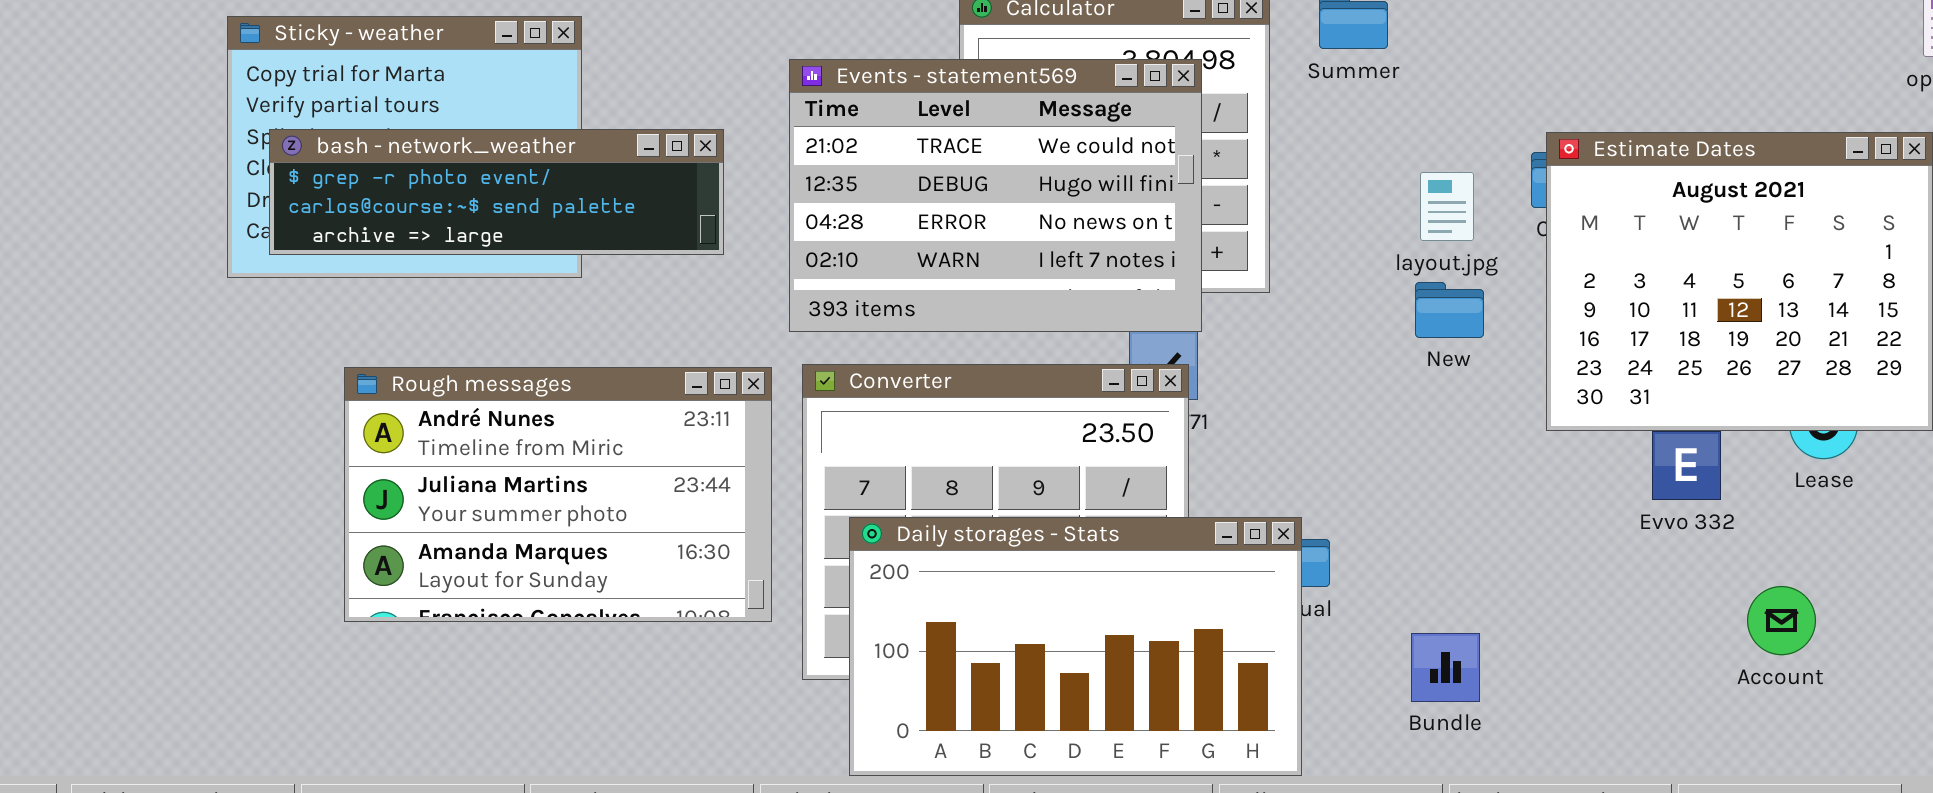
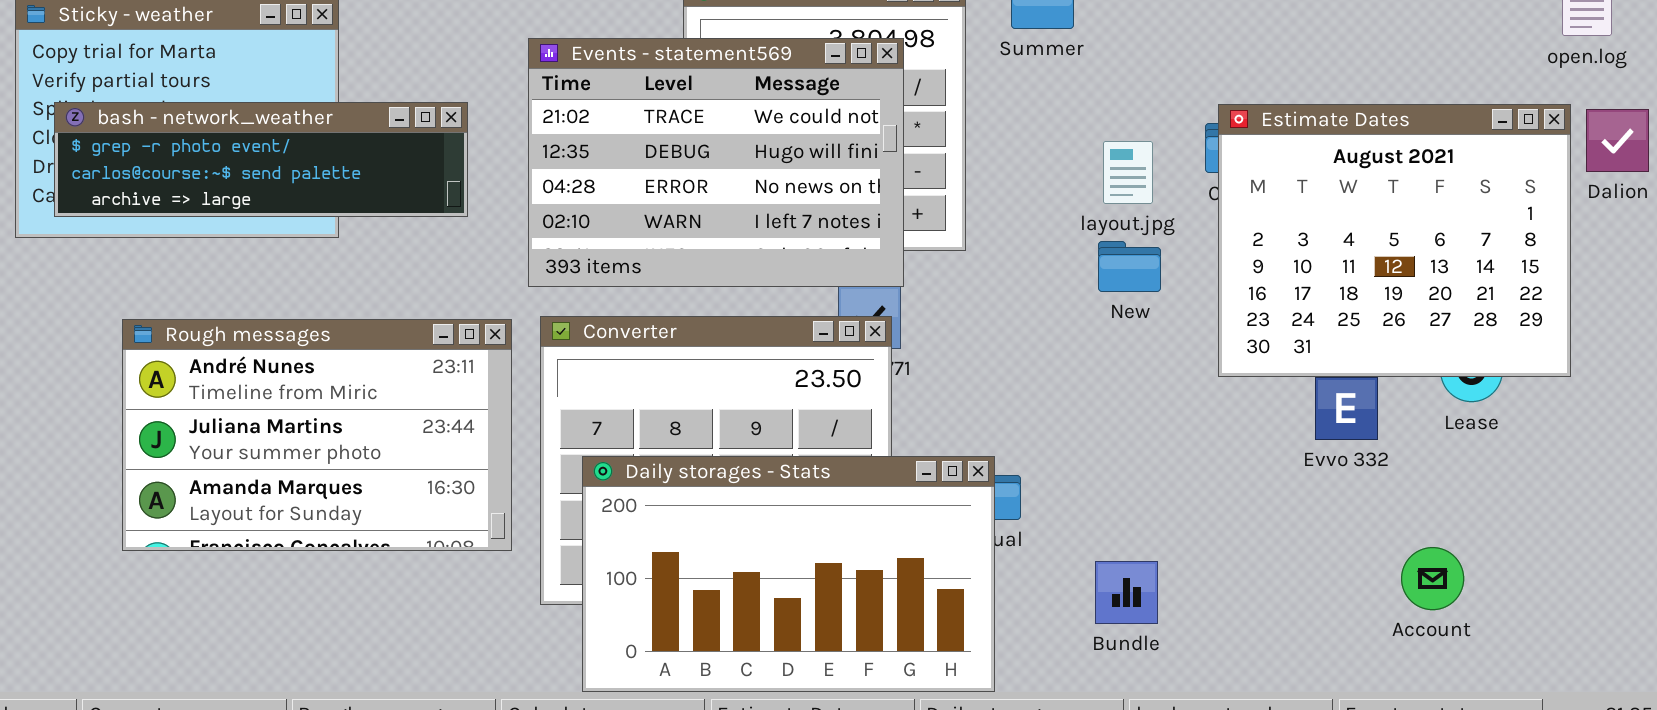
Account: [1747,586,1816,655] -> [1401,547,1464,610], moved

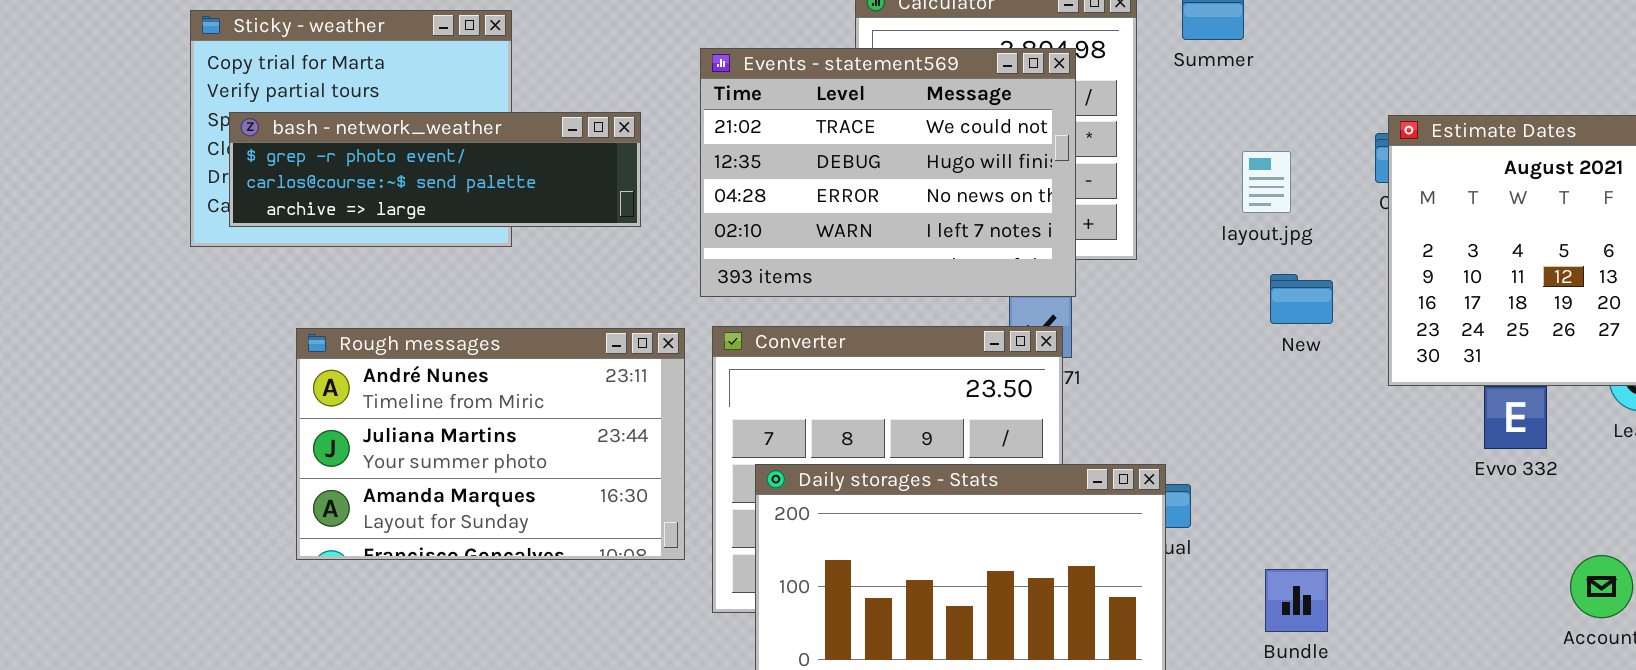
layout.jpg: [1103,141,1153,204] -> [1242,151,1291,213], moved
New: [1098,241,1161,292] -> [1270,274,1333,324], moved

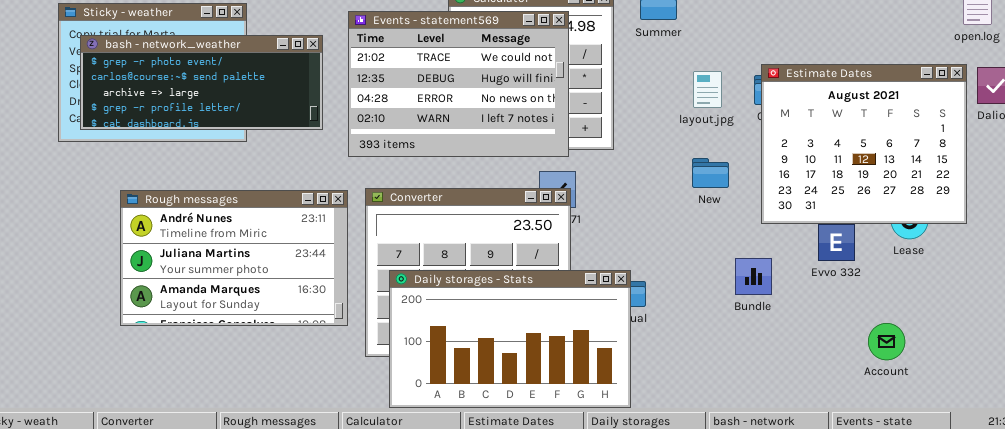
Events - statement569: [700,48,1076,297] -> [348,11,569,157], moved
bash - network_weather: [229,112,641,227] -> [80,35,323,130], resized
layout.jpg: [1242,151,1291,213] -> [693,71,722,108], moved
Bundle: [1265,569,1328,632] -> [735,258,772,295], moved

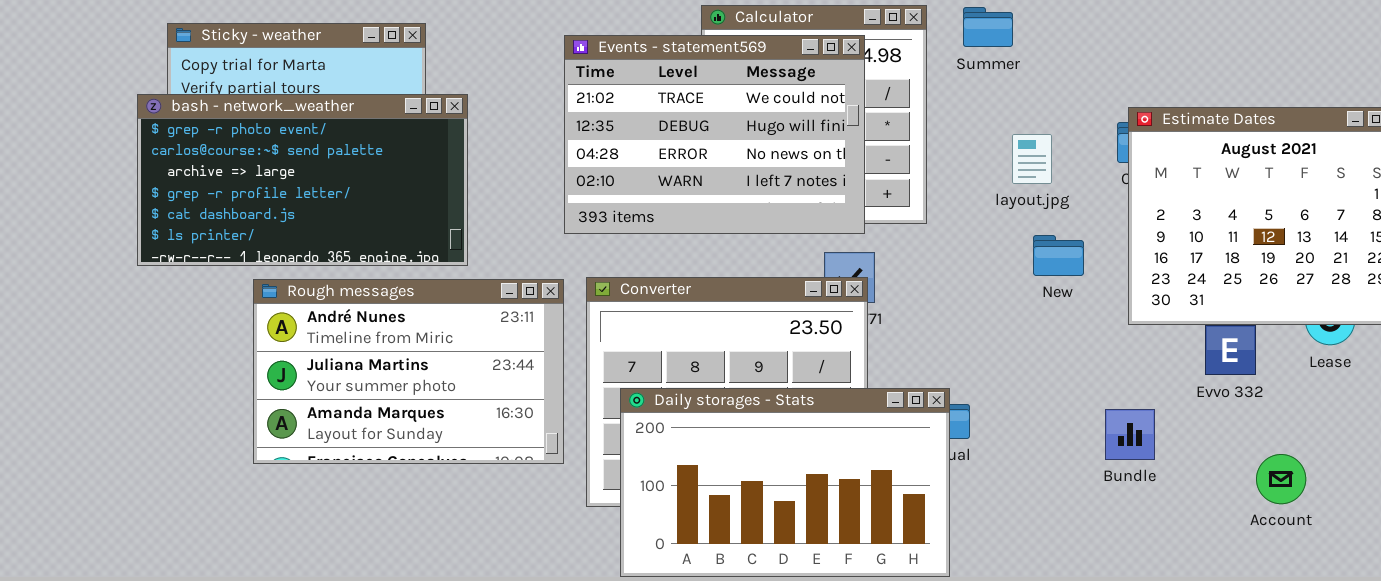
bash - network_weather: [80,35,323,130] -> [137,94,468,266], moved, resized
layout.jpg: [693,71,722,108] -> [1012,134,1052,184], moved
Bundle: [735,258,772,295] -> [1105,409,1155,460], moved
Account: [868,323,905,360] -> [1256,454,1306,504], moved

